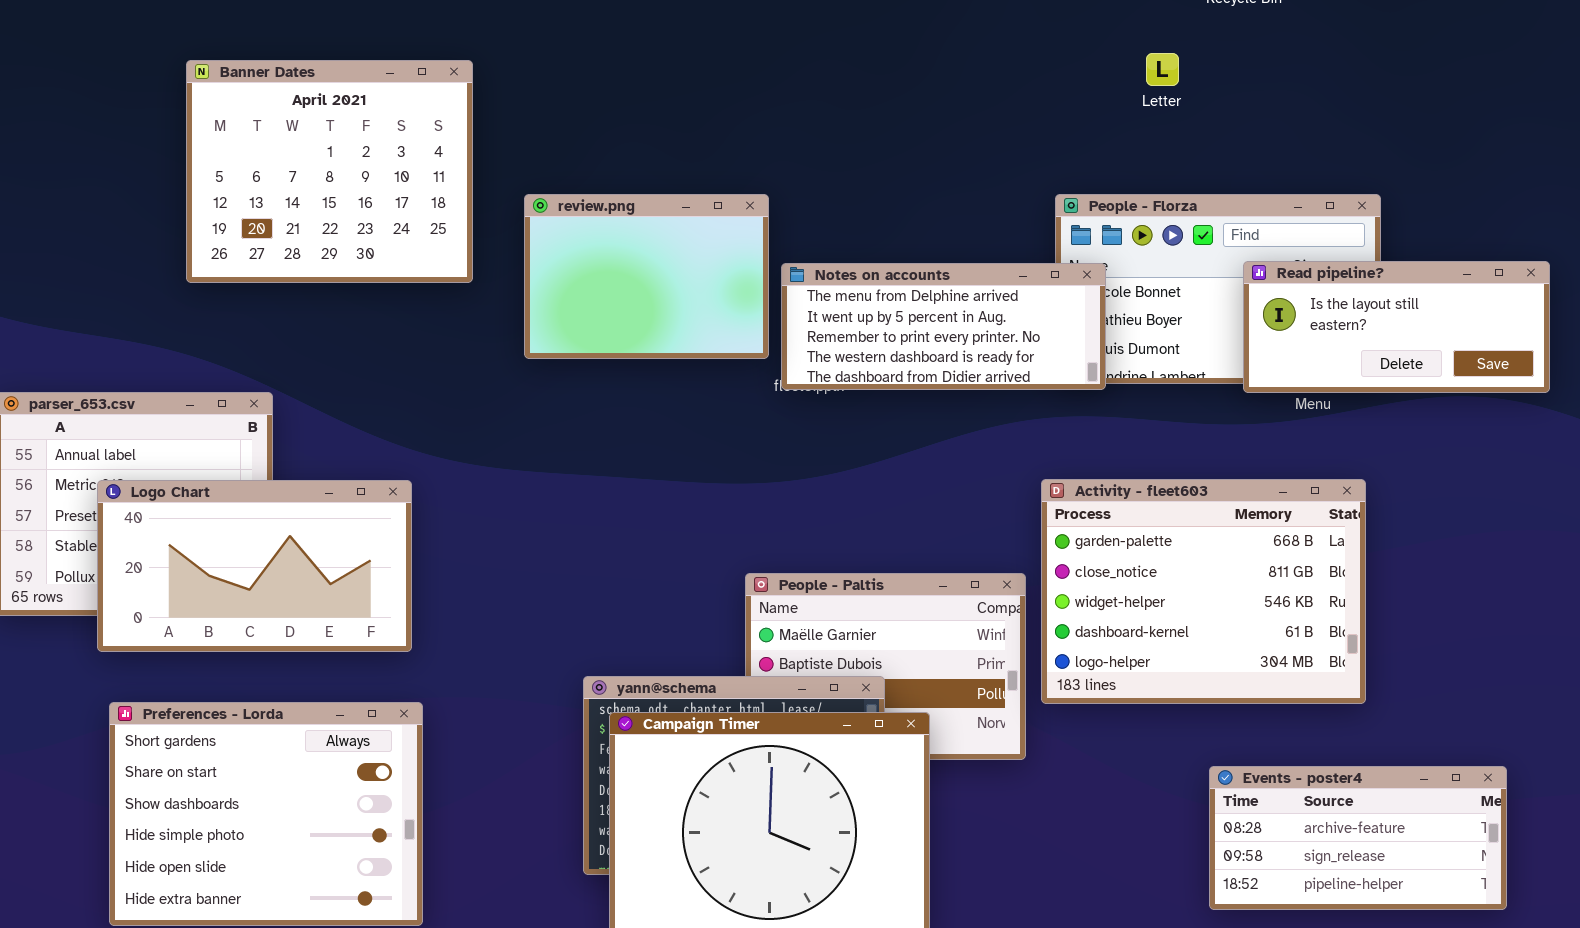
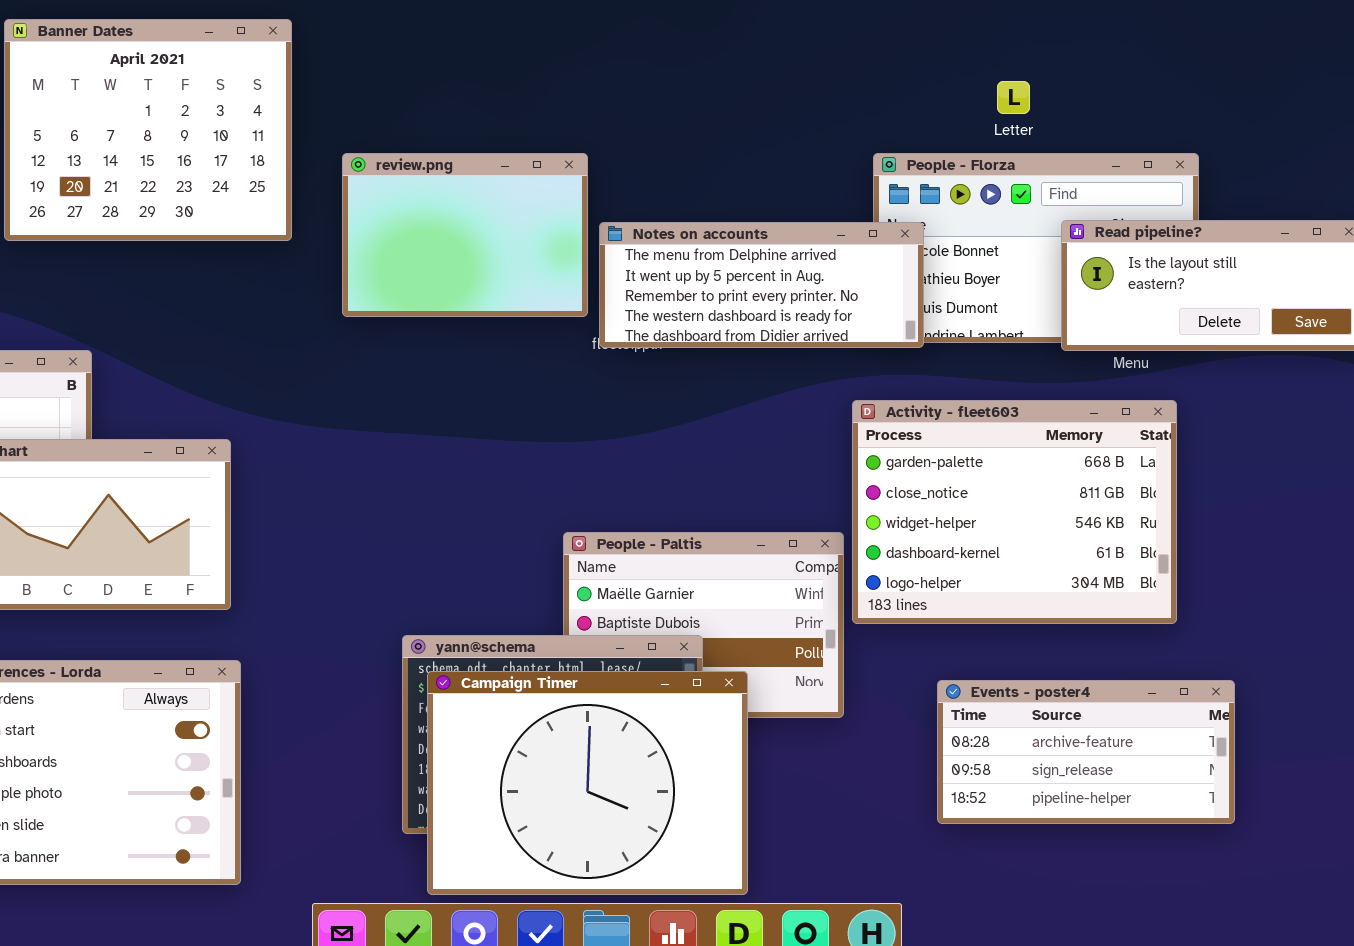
Letter: [1146,53,1179,86] -> [997,81,1030,114], moved
Activity - fleet603: [1041,479,1366,704] -> [852,400,1177,624], moved
Events - poster4: [1209,766,1507,910] -> [937,680,1235,824], moved

